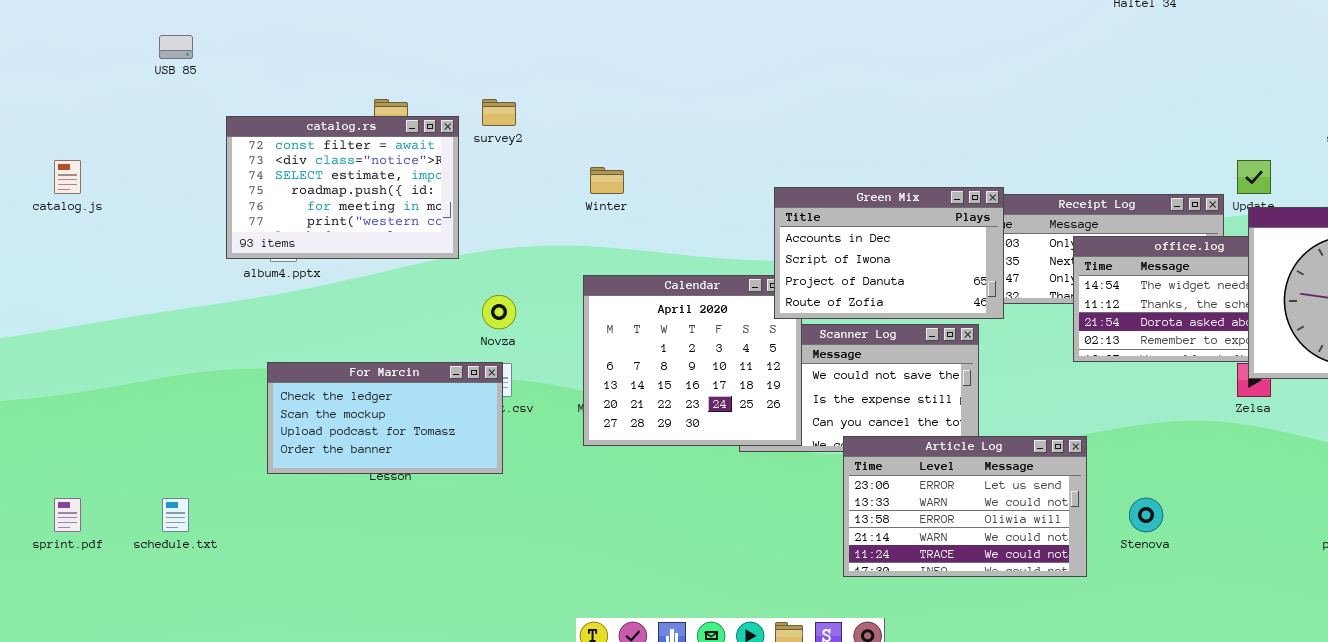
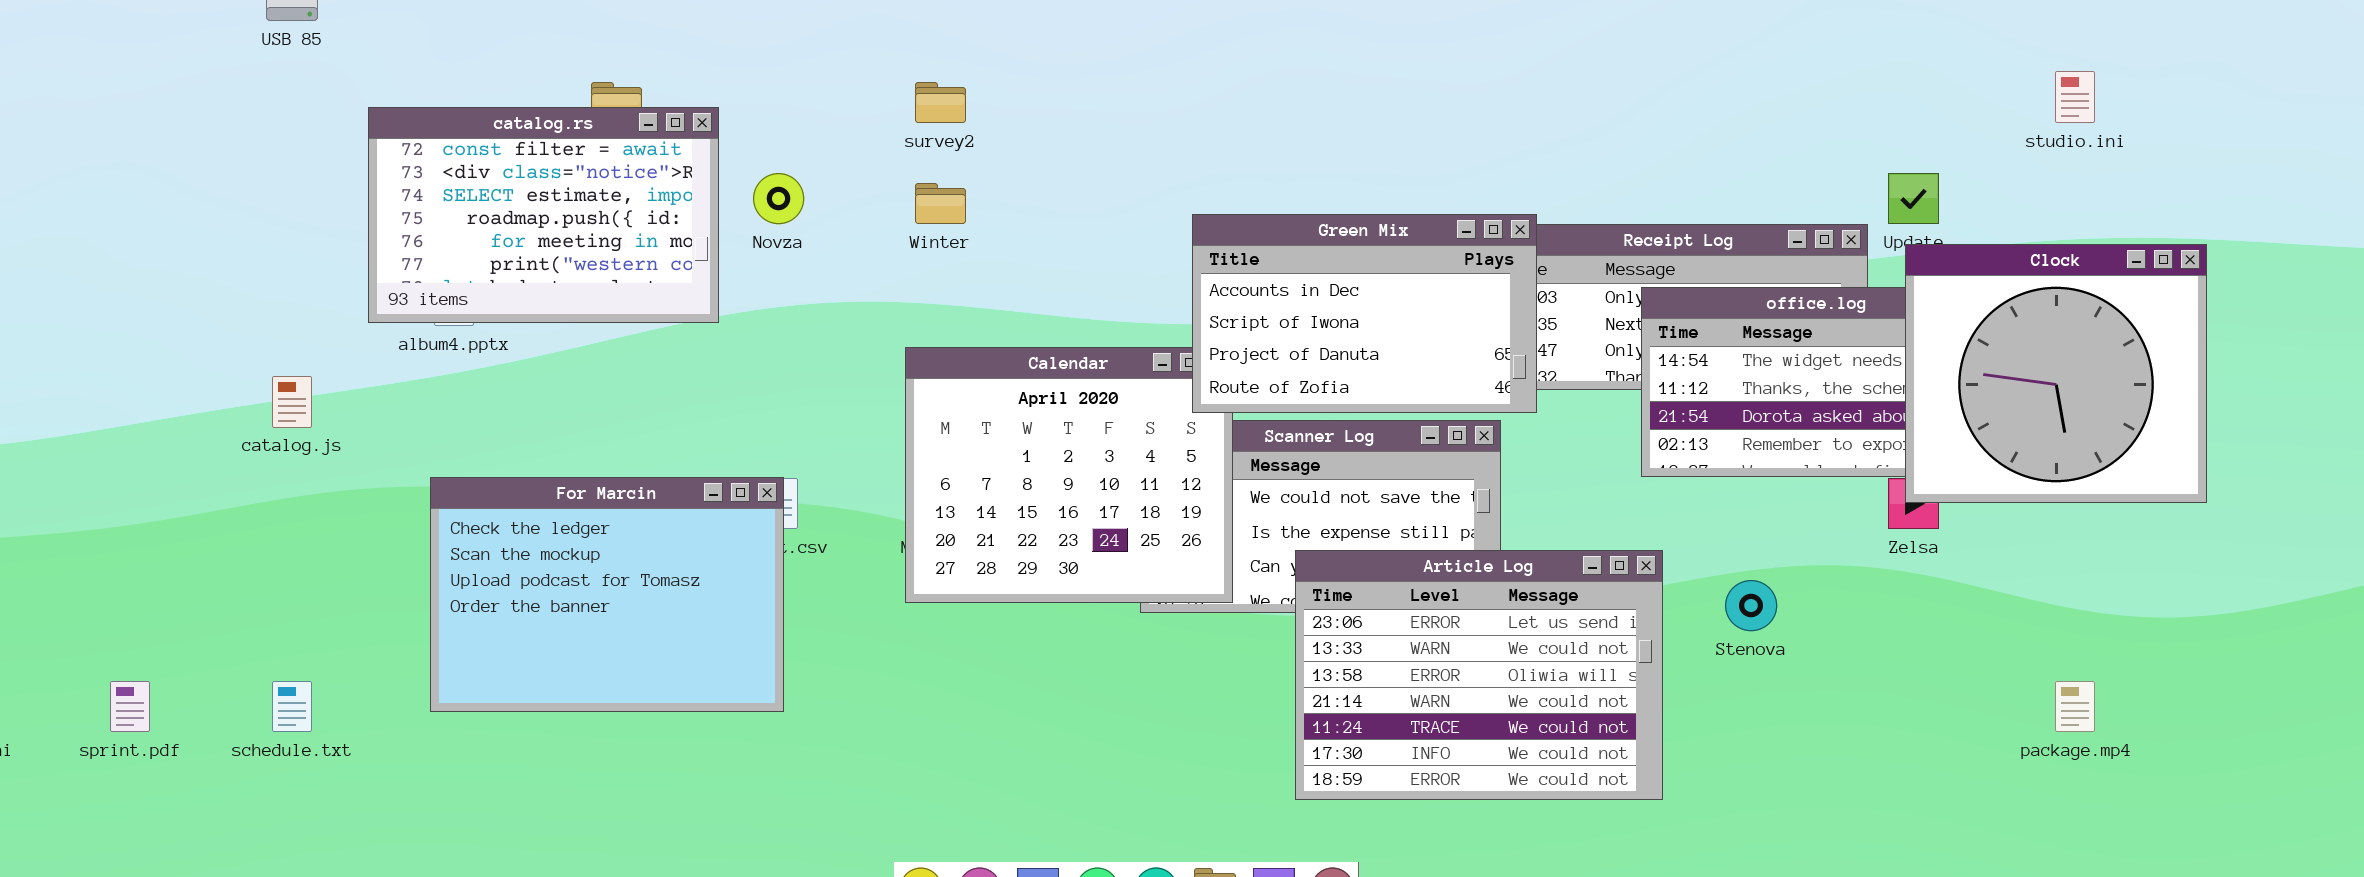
survey2: [482,99,516,126] -> [915,82,966,123], moved
catalog.js: [54,160,81,194] -> [272,376,312,428], moved
Novza: [482,295,516,329] -> [753,173,804,224], moved
For Marcin: [267,362,503,474] -> [430,477,784,712], resized
Article Log: [843,436,1087,577] -> [1295,550,1663,800], resized
Stenova: [1129,498,1163,532] -> [1725,580,1777,631], moved

